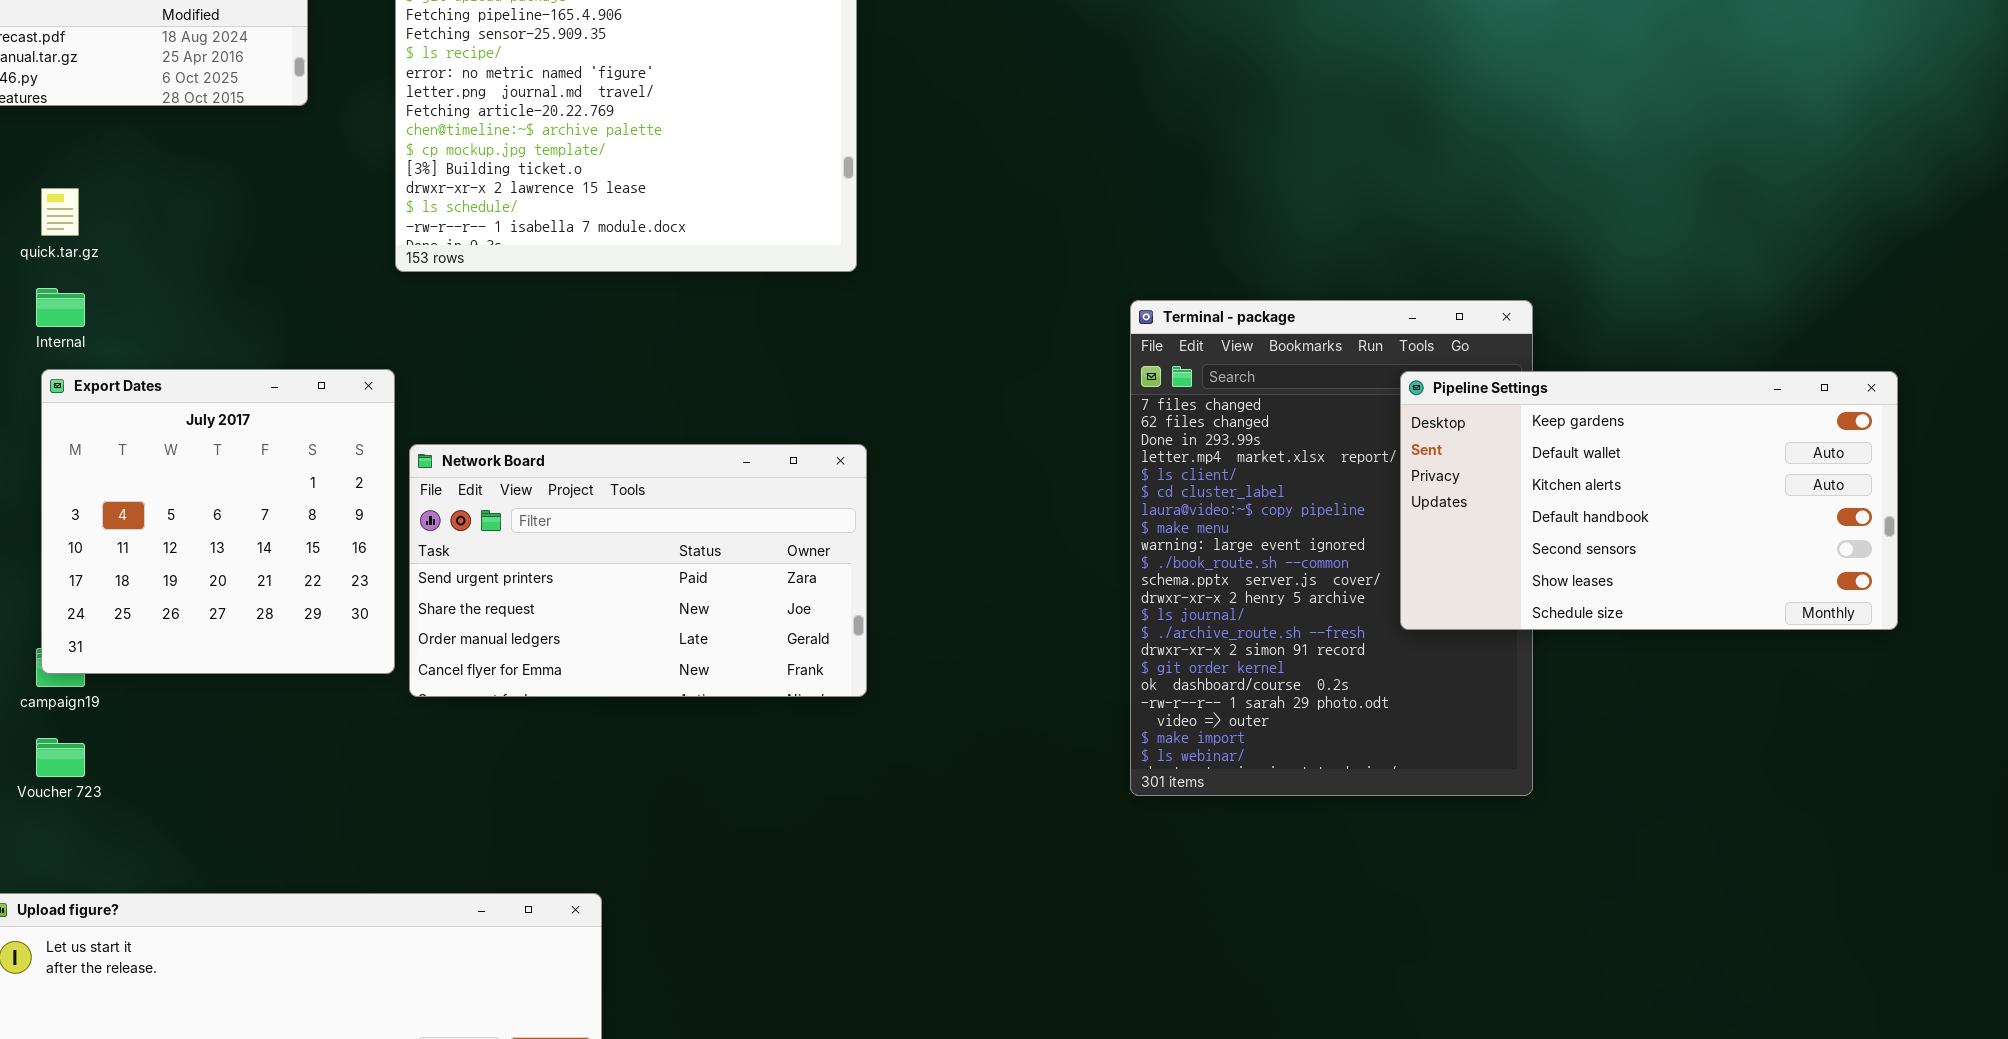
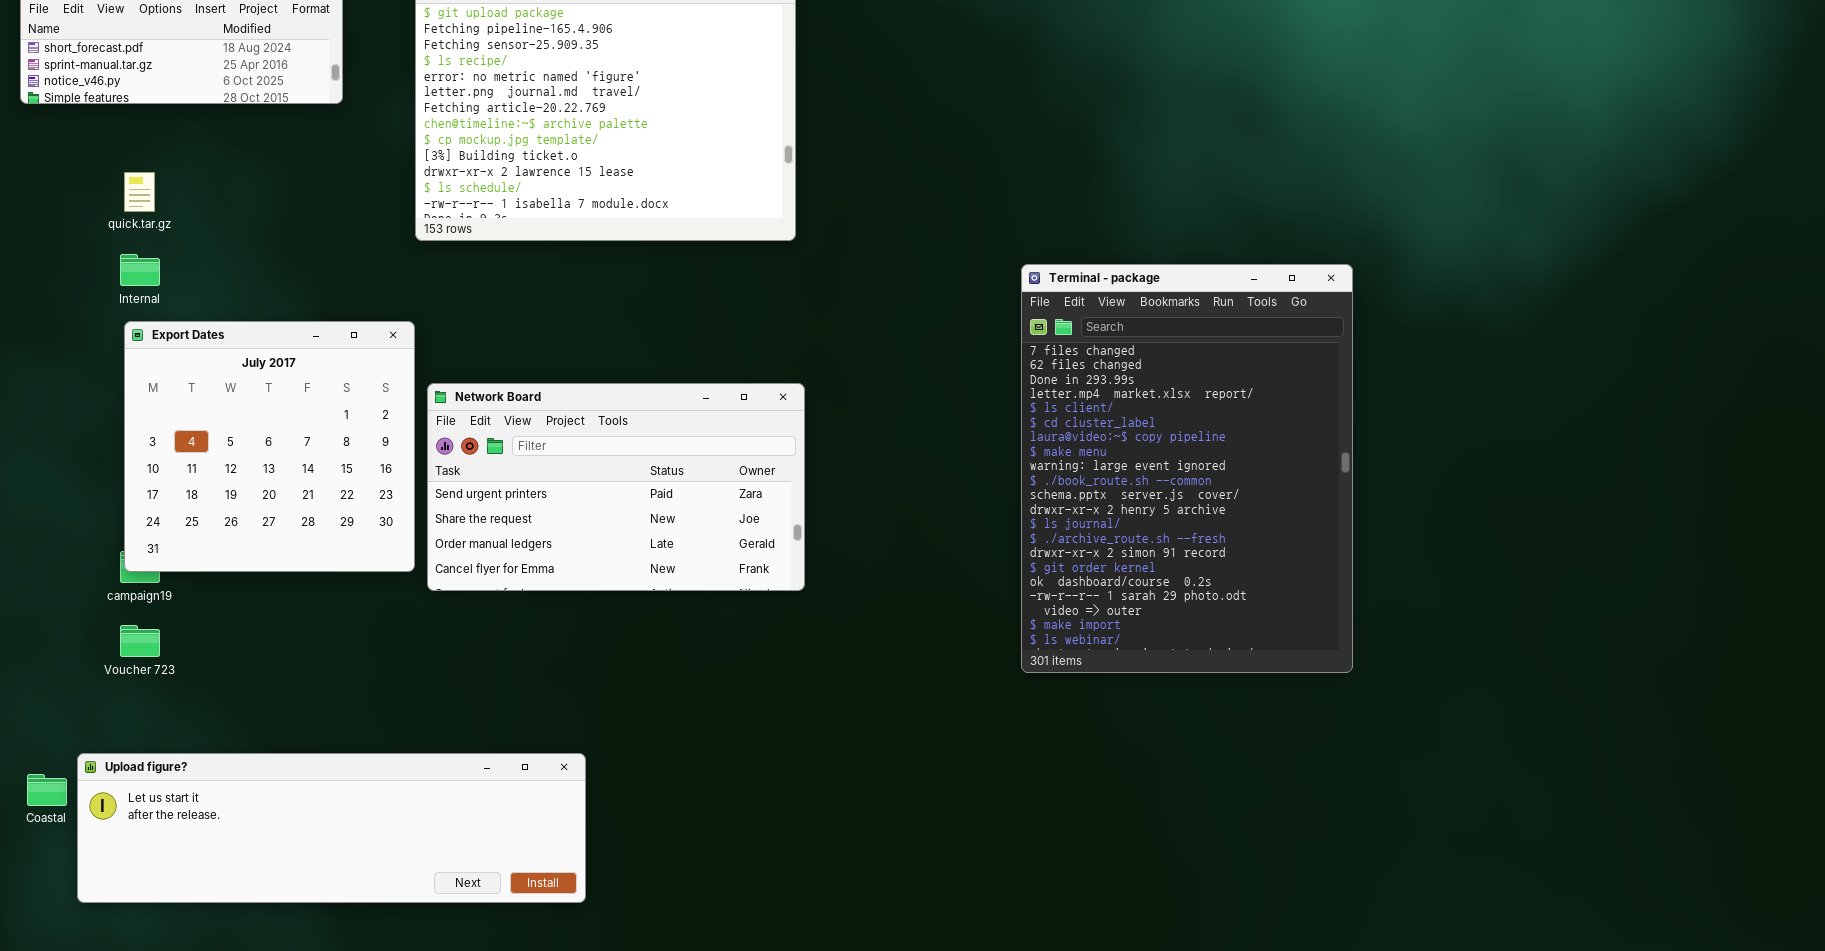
Pipeline Settings: [1400,371,1898,630] -> none, closed

